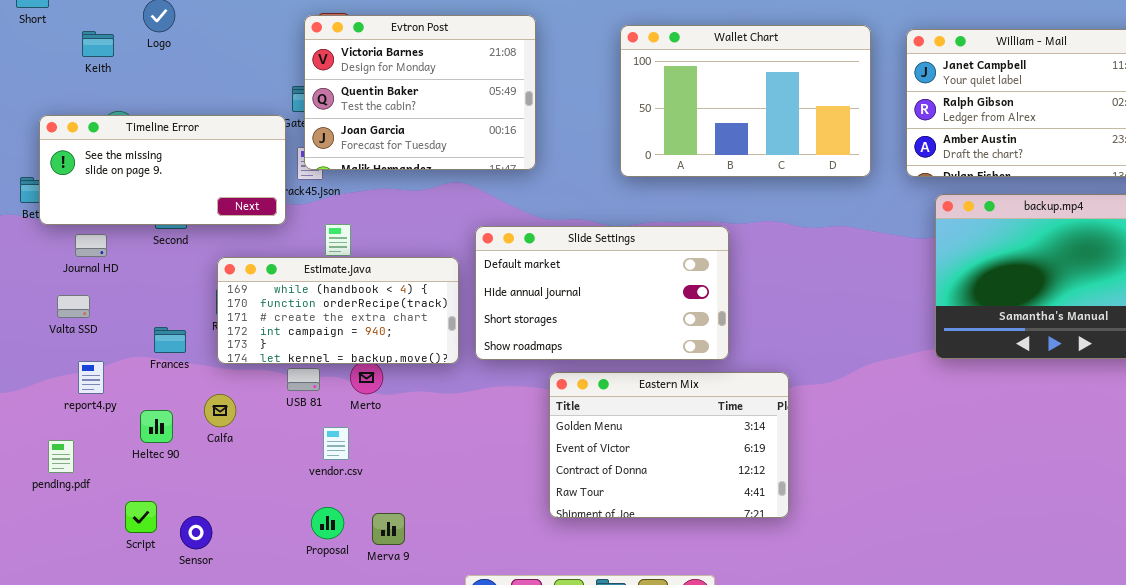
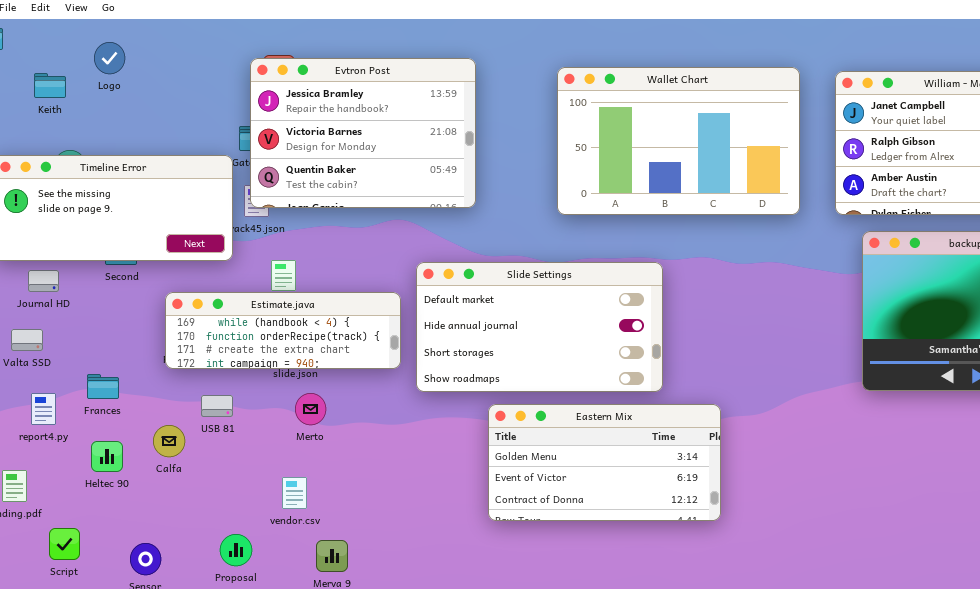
Evtron Post: [304,15,536,170] -> [250,58,476,208], scrolled up 1 row
Estimate.java: [217,257,459,364] -> [165,292,401,369], resized
Frances: [154,327,186,353] -> [87,374,119,399], moved
USB 81: [287,368,320,391] -> [201,395,233,417], moved
Eastern Mix: [549,372,789,518] -> [488,404,721,521], resized
vendor.csv: [323,427,349,460] -> [282,477,307,509], moved
Script: [125,501,157,533] -> [49,528,80,560], moved
Proposal: [311,507,344,539] -> [220,534,252,566], moved

